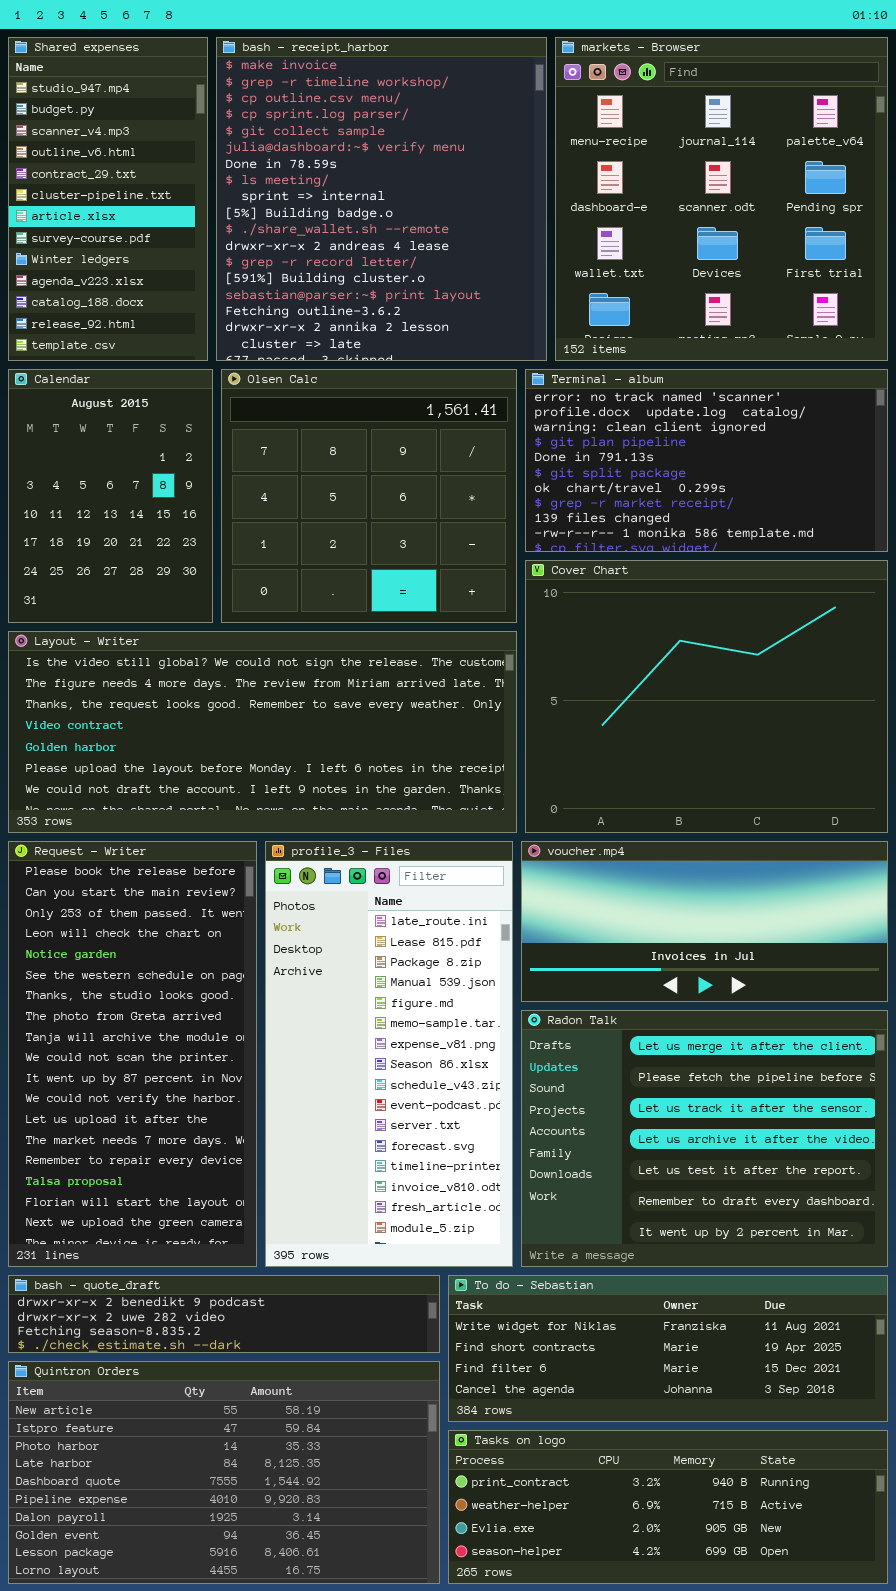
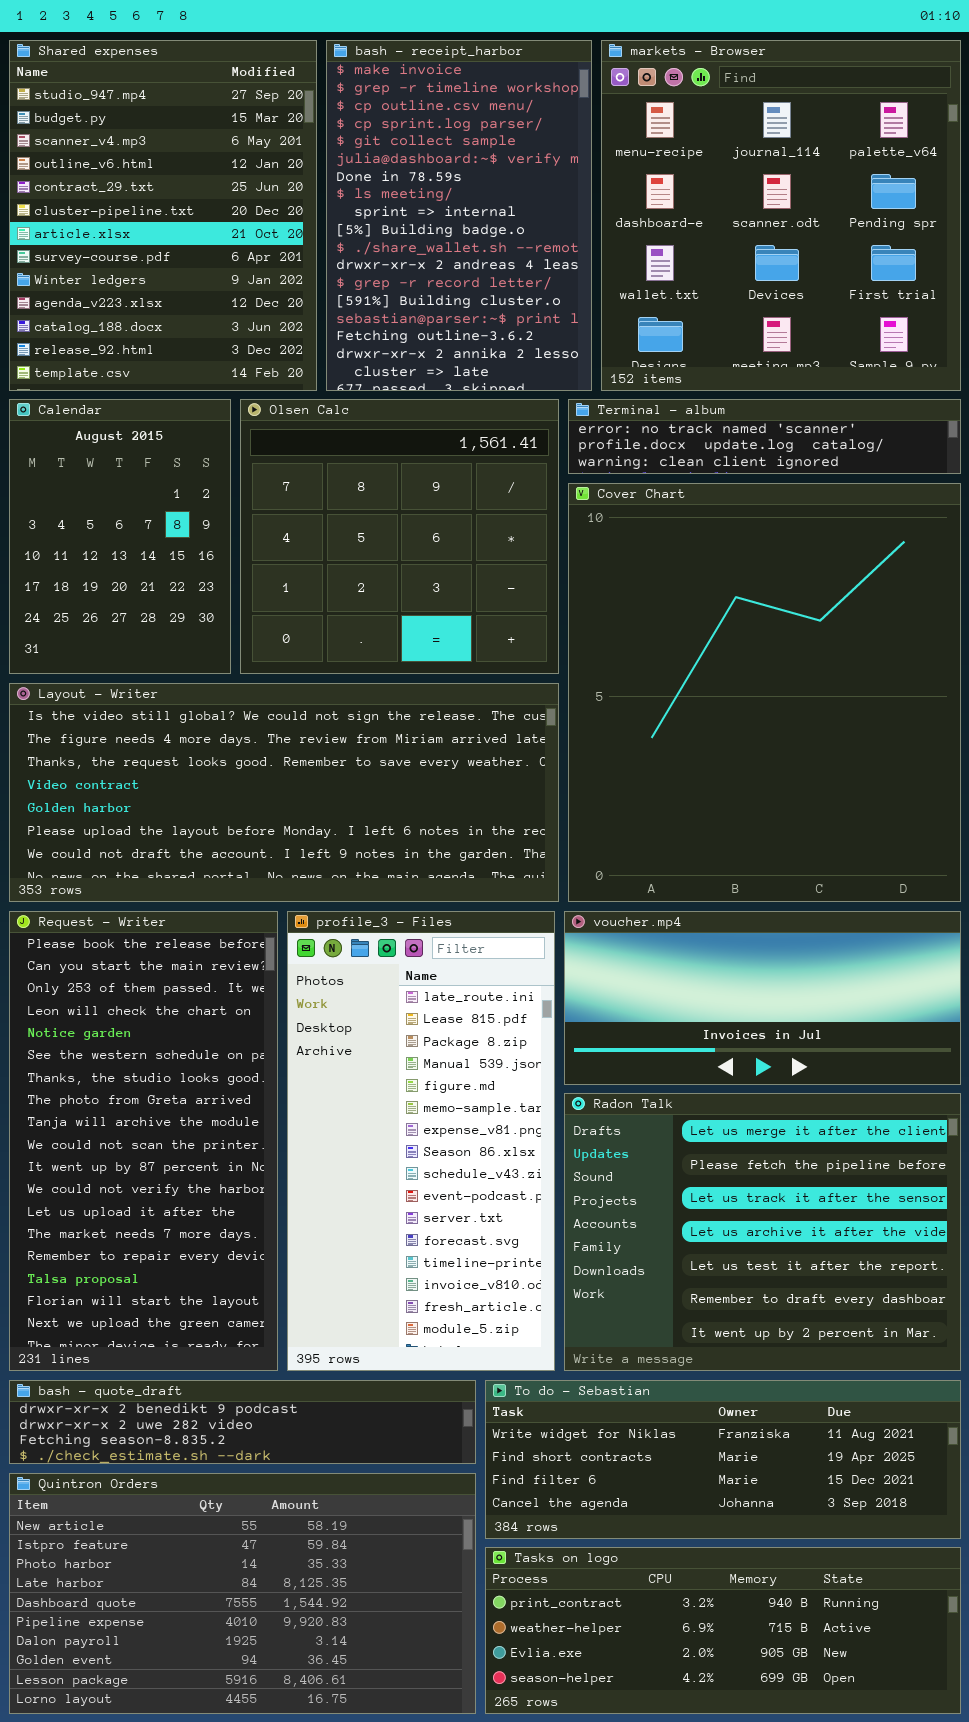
Shared expenses: [8,37,208,361] -> [9,40,317,391], resized
bash - receipt_harbor: [216,37,547,361] -> [326,40,592,391], resized
Terminal - album: [525,369,888,552] -> [568,399,961,474], resized
Cover Chart: [525,560,888,833] -> [568,483,961,902], resized

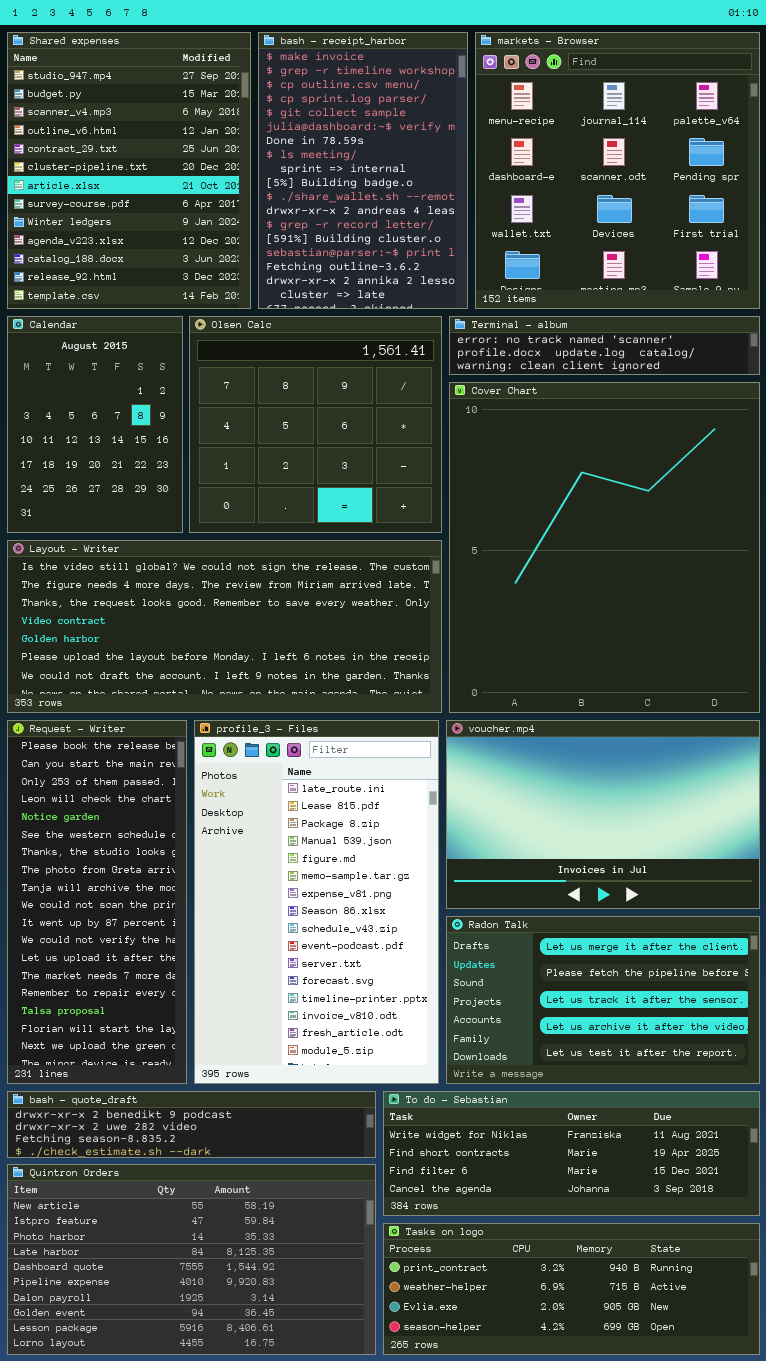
Request - Writer: [9,911,278,1371] -> [7,720,187,1084], resized
profile_3 - Files: [287,911,555,1371] -> [194,720,439,1084], resized
voucher.mp4: [564,911,961,1085] -> [446,720,760,909], resized
Radon Talk: [564,1093,961,1371] -> [446,916,760,1084], resized

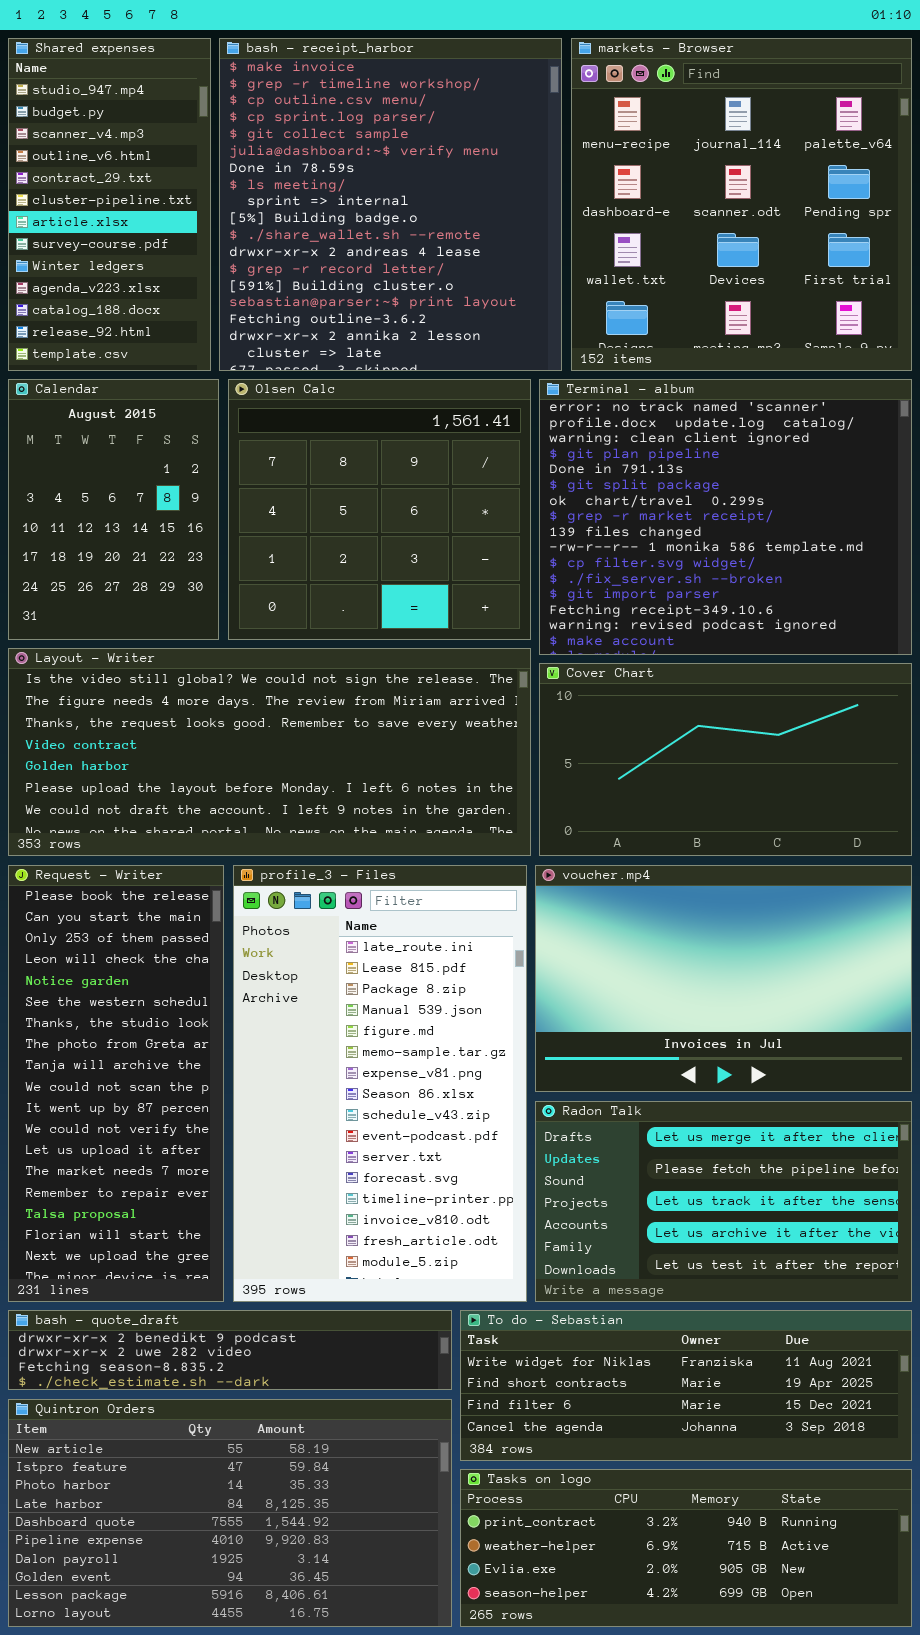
Shared expenses: [7,32,251,309] -> [8,38,211,371], resized
bash - receipt_harbor: [258,32,468,309] -> [219,38,562,371], resized
Terminal - album: [449,316,760,375] -> [539,379,912,655], resized
Cover Chart: [449,382,760,713] -> [539,663,912,856], resized

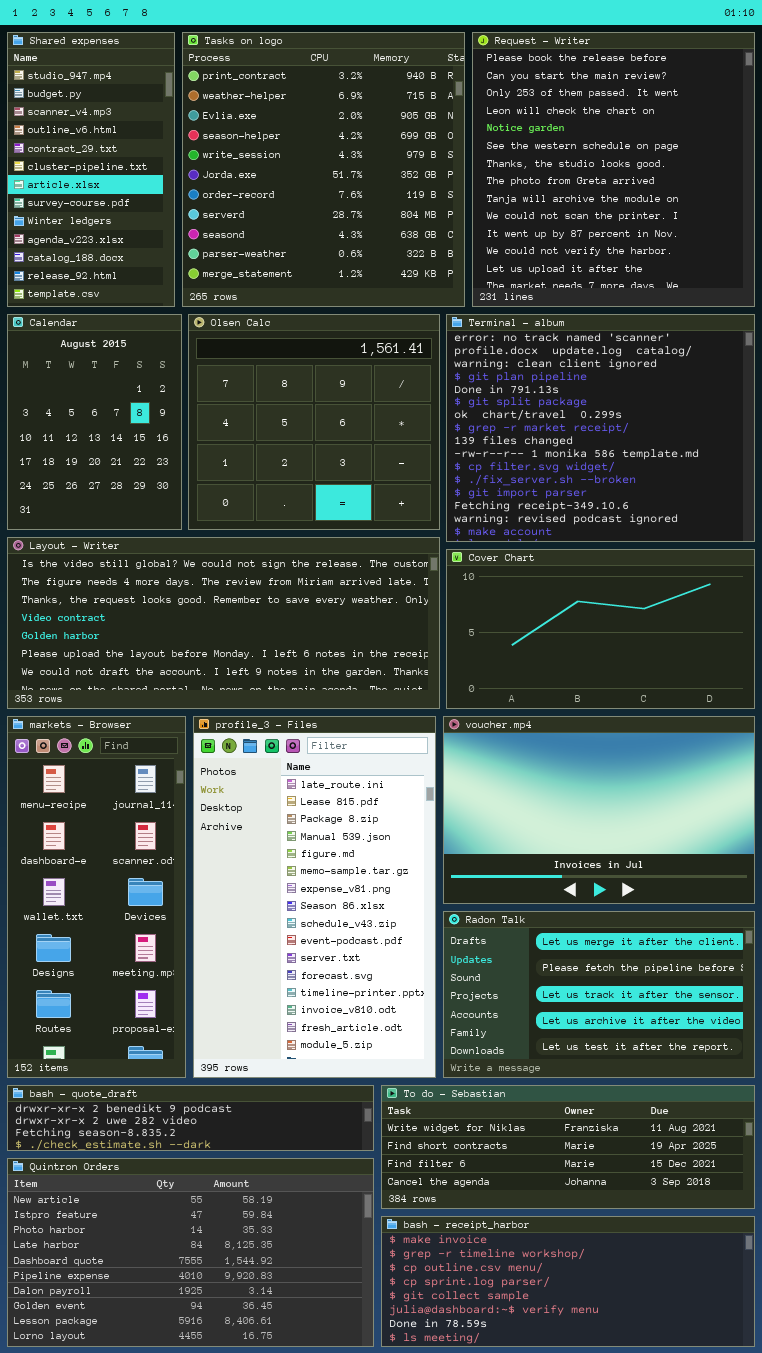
bash - receipt_harbor: [219,38,562,371] -> [381,1216,755,1347], moved, resized
markets - Browser: [571,38,912,371] -> [7,716,186,1078], moved, resized
Request - Writer: [8,865,224,1302] -> [472,32,755,307], moved, resized
Tasks on logo: [460,1469,912,1627] -> [182,32,465,307], moved, resized

